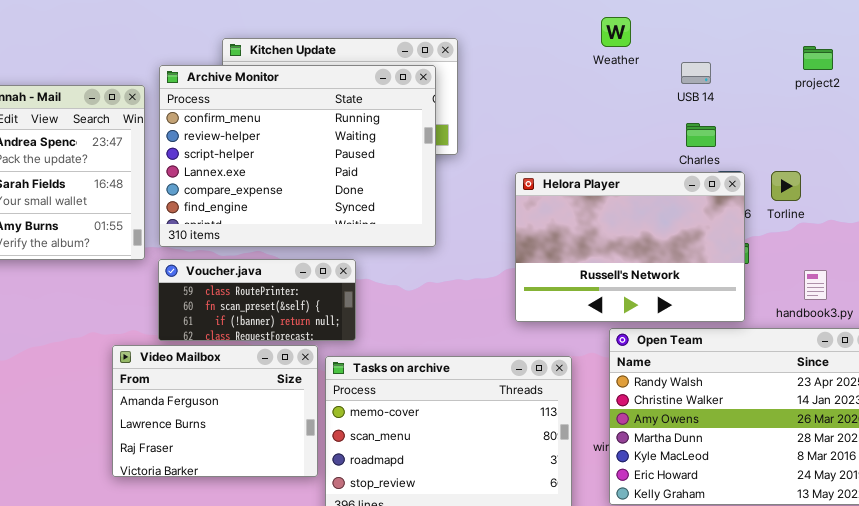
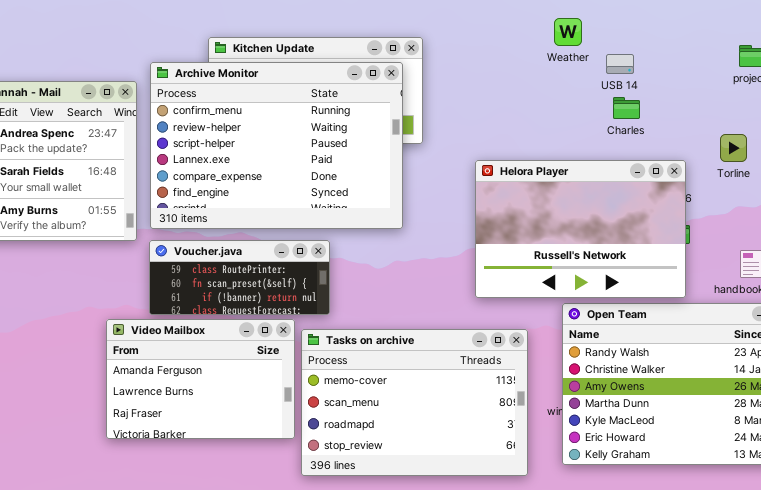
USB 14: [681,62,711,84] -> [606,54,634,74], moved
Charles: [686,123,716,147] -> [613,97,640,119], moved
Torline: [771,171,801,201] -> [720,134,747,162], moved

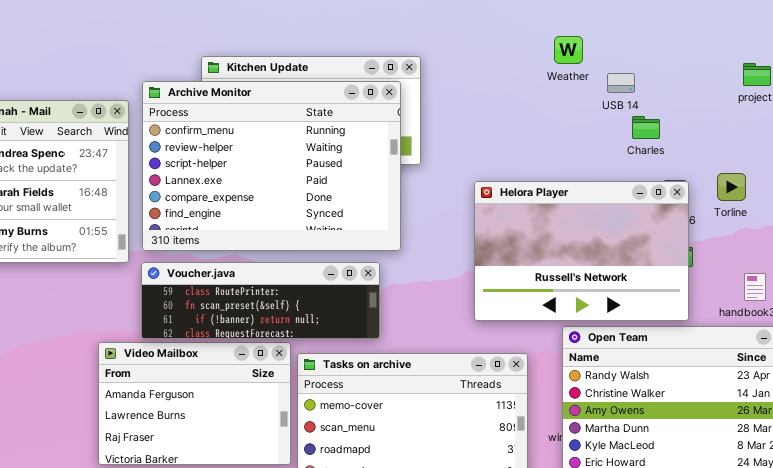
Charles: [613,97,640,119] -> [632,116,660,139], moved
Torline: [720,134,747,162] -> [717,173,746,201], moved
Voucher.java: [149,240,330,315] -> [141,262,380,339], resized

